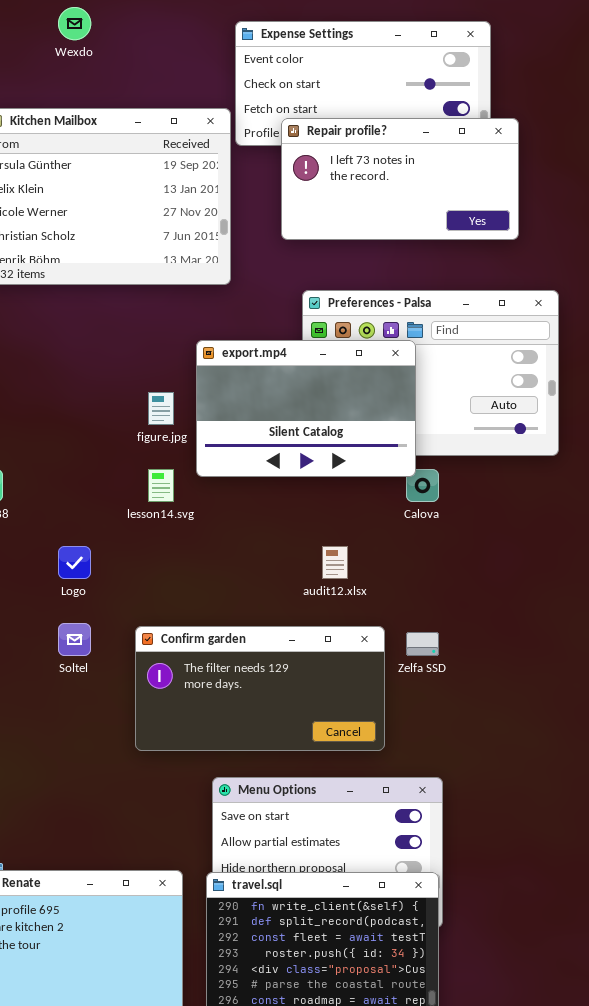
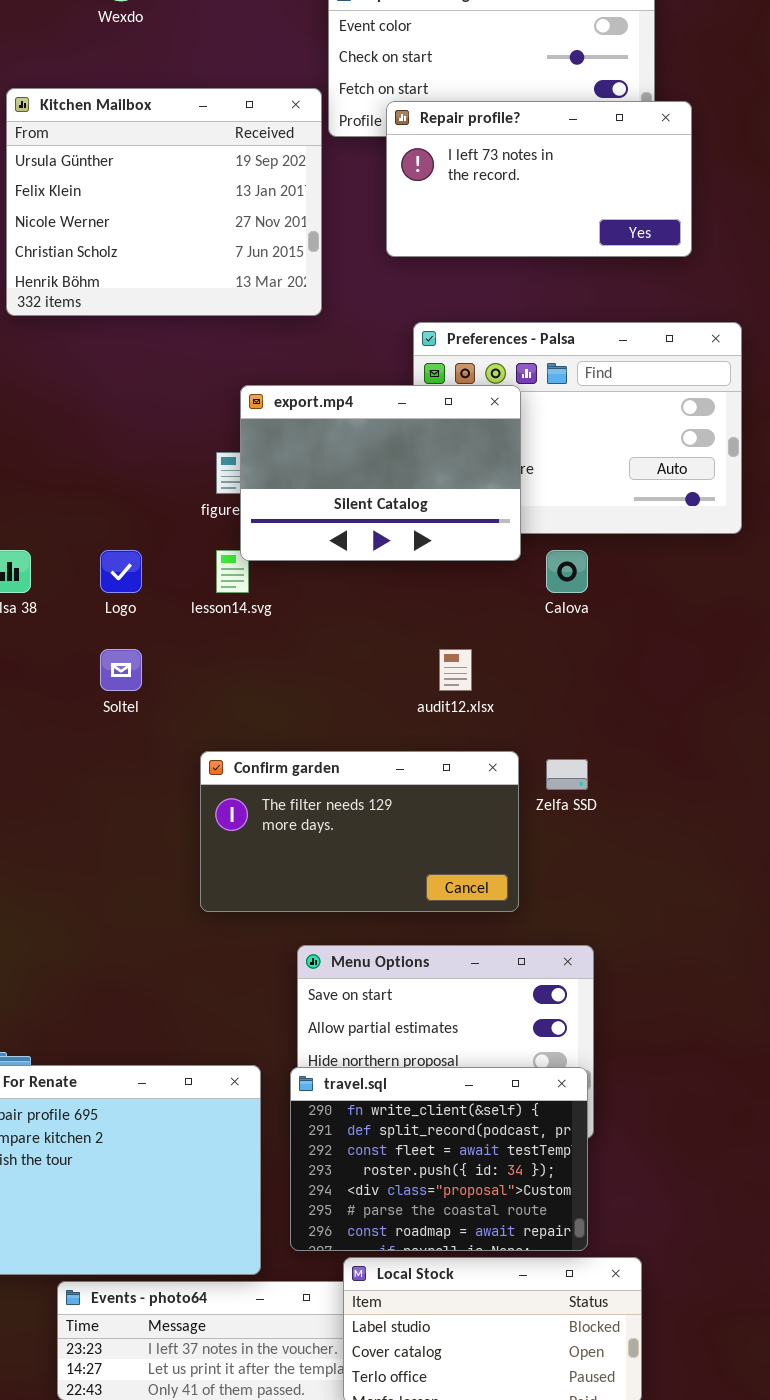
export.mp4: [196,340,416,477] -> [240,385,521,561], moved
Logo: [58,546,91,579] -> [100,550,142,593], moved
Soltel: [58,623,91,656] -> [100,649,142,691], moved

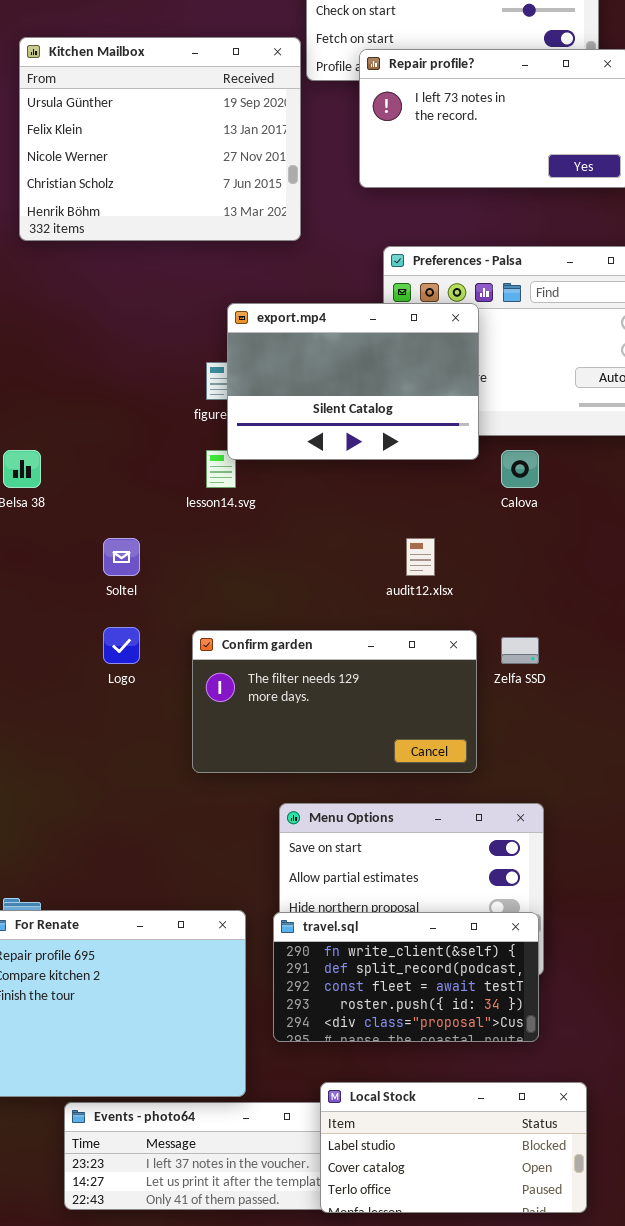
Logo: [100,550,142,593] -> [103,627,140,664], moved
travel.sql: [290,1067,588,1251] -> [273,912,539,1042], resized

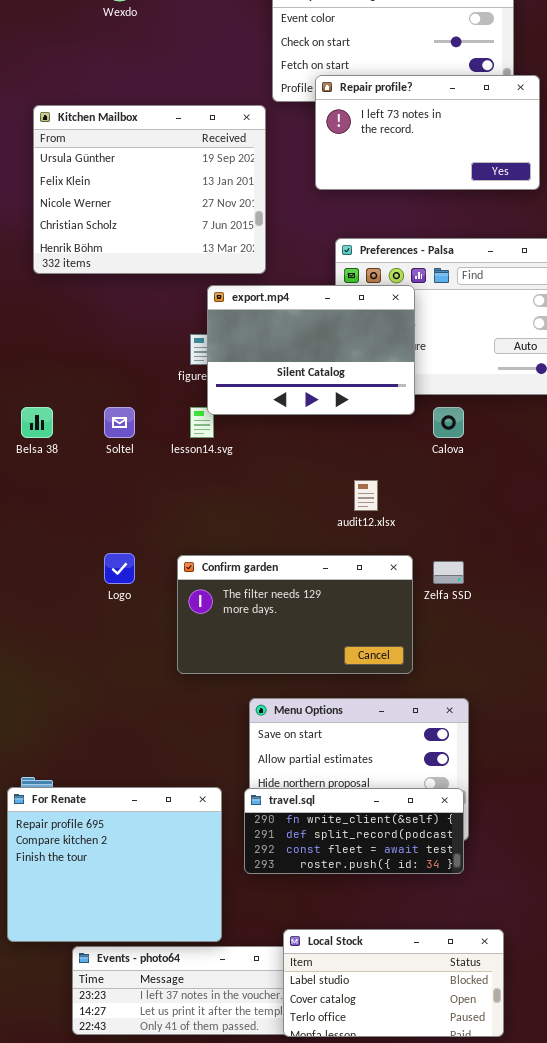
Kitchen Mailbox: [19,37,301,241] -> [33,105,266,274], moved
Soltel: [103,538,140,576] -> [104,407,135,438], moved
travel.sql: [273,912,539,1042] -> [244,788,464,874], resized

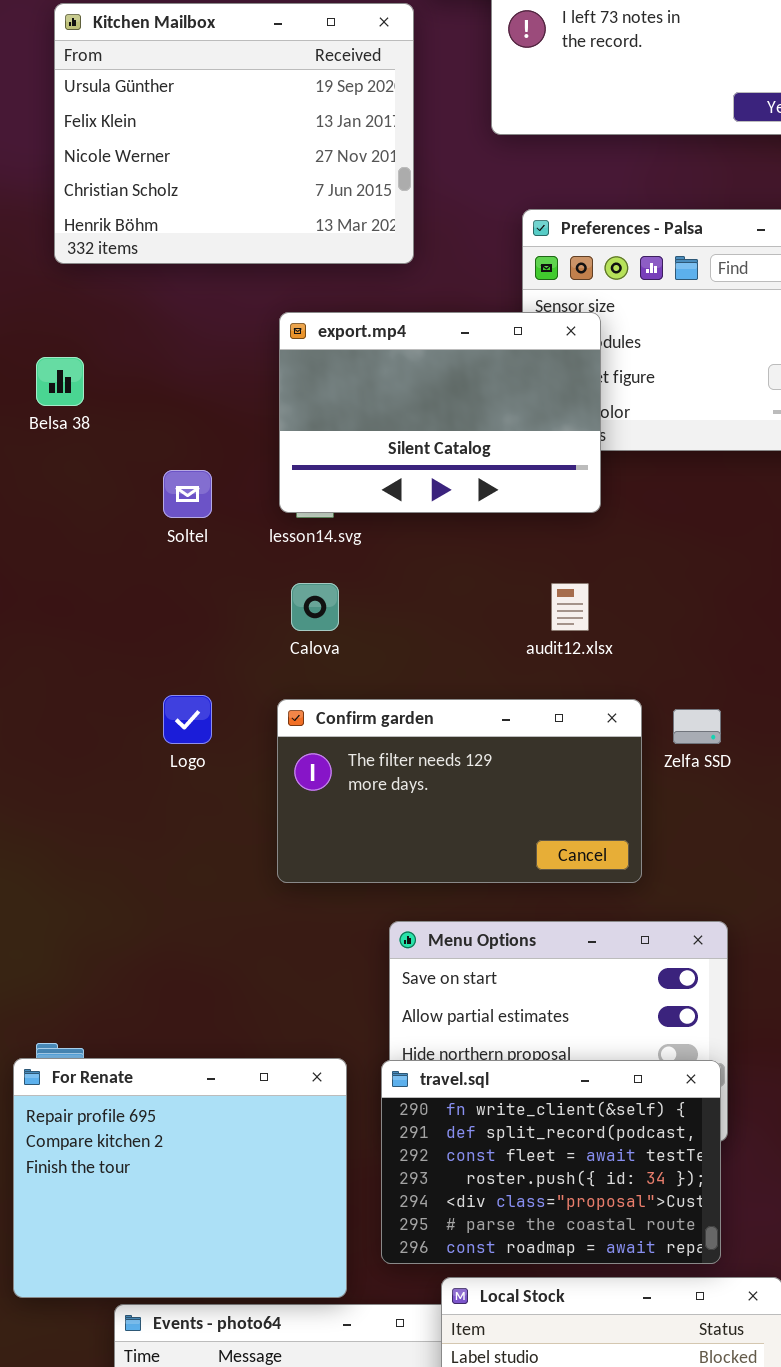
export.mp4: [207,285,415,415] -> [279,312,601,513], moved
Belsa 38: [21,407,53,438] -> [36,357,84,406], moved
Calova: [433,407,464,438] -> [291,583,339,631], moved
travel.sql: [244,788,464,874] -> [381,1060,721,1264], resized

